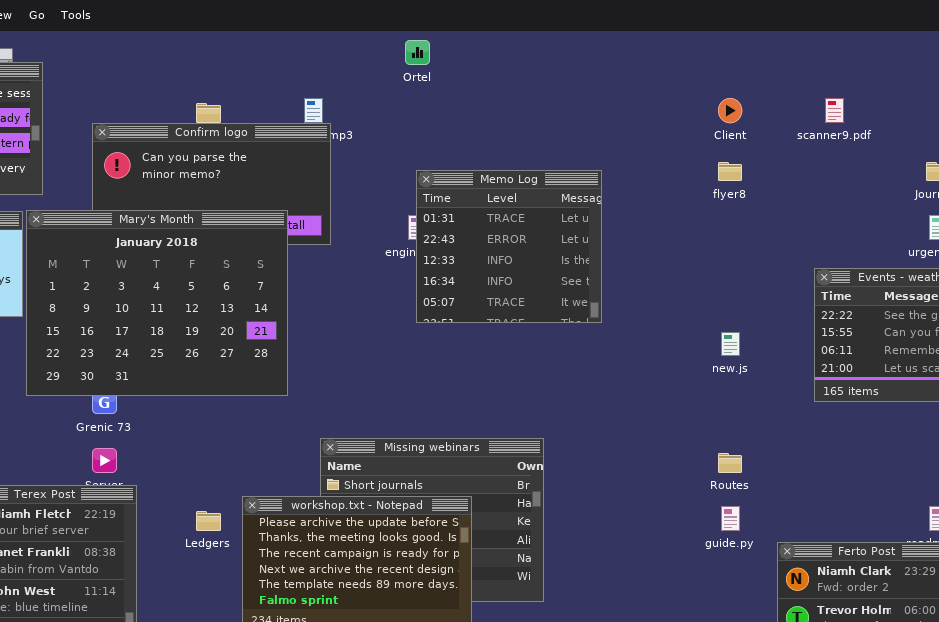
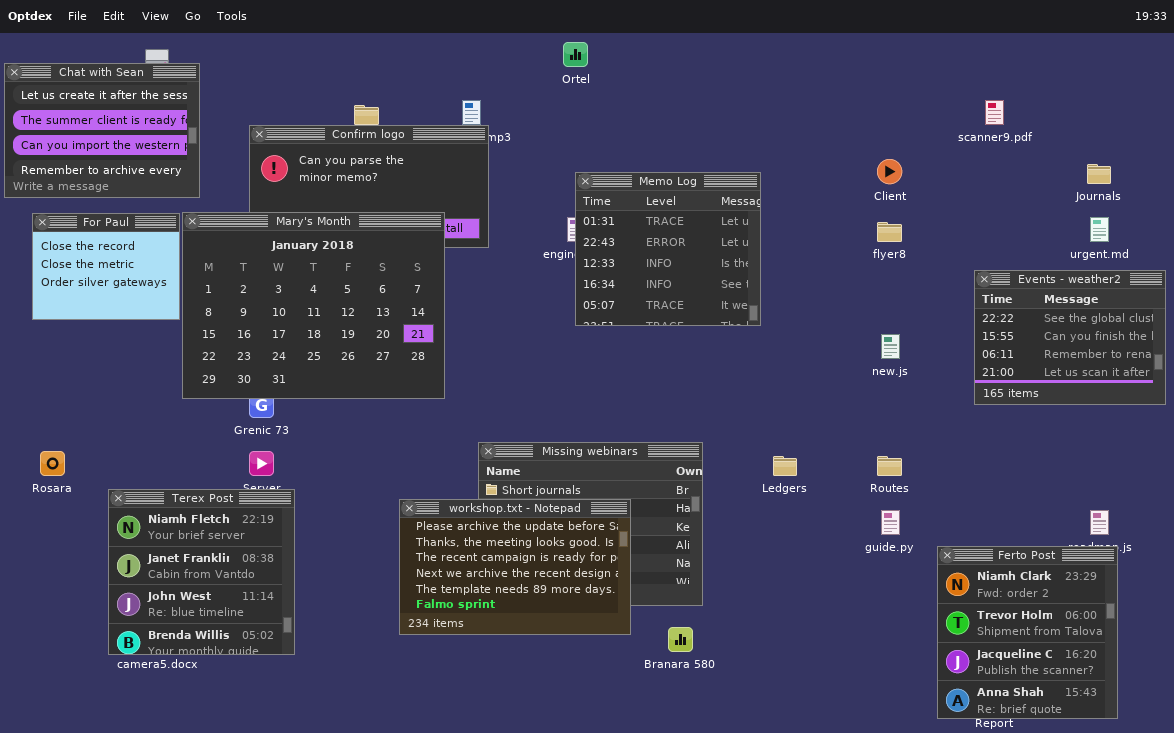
Client: [718,98,742,123] -> [877,159,902,184], moved
flyer8: [718,162,742,181] -> [877,222,902,242], moved
Ledgers: [196,511,221,531] -> [773,456,797,476], moved

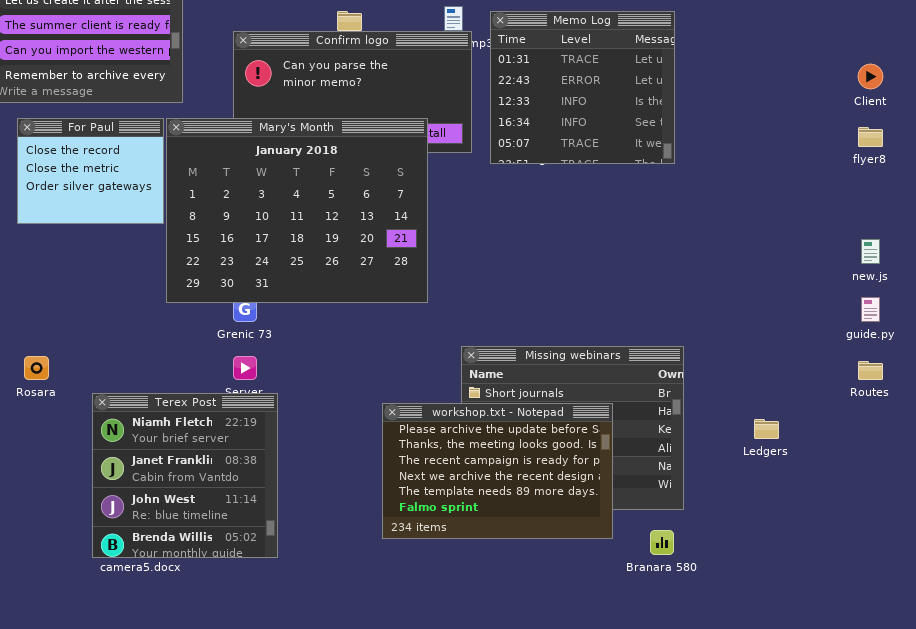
Memo Log: [575,172,761,326] -> [490,11,675,164], moved
Ledgers: [773,456,797,476] -> [754,419,779,439], moved
guide.py: [881,510,900,535] -> [861,297,880,322], moved

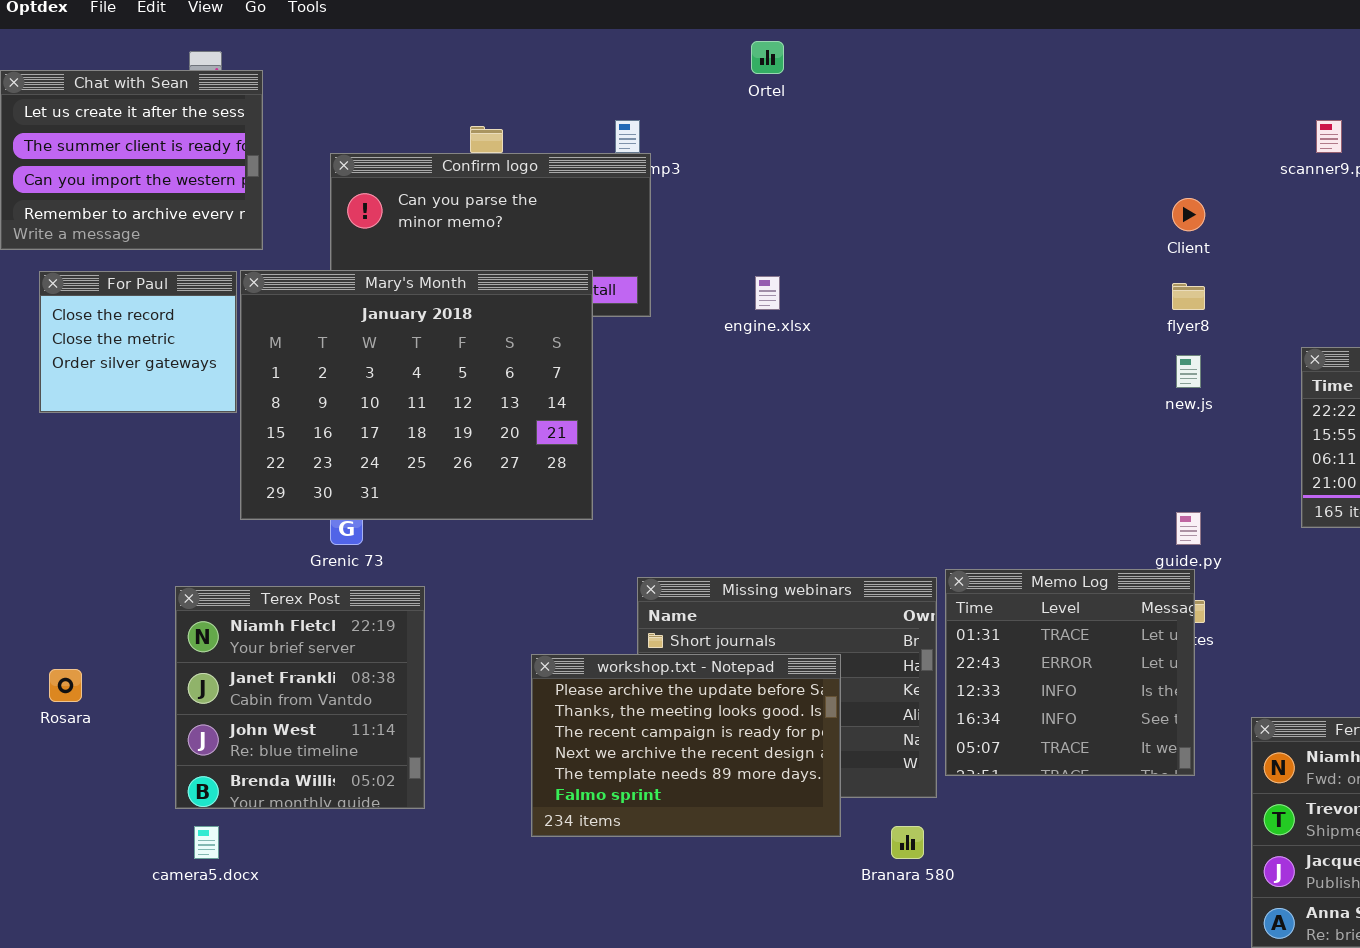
Memo Log: [490,11,675,164] -> [945,569,1195,776], moved
new.js: [861,239,880,264] -> [1176,355,1201,388], moved
Rosara: [24,356,49,380] -> [49,669,82,702], moved
Terex Post: [92,393,278,558] -> [175,586,425,809], moved

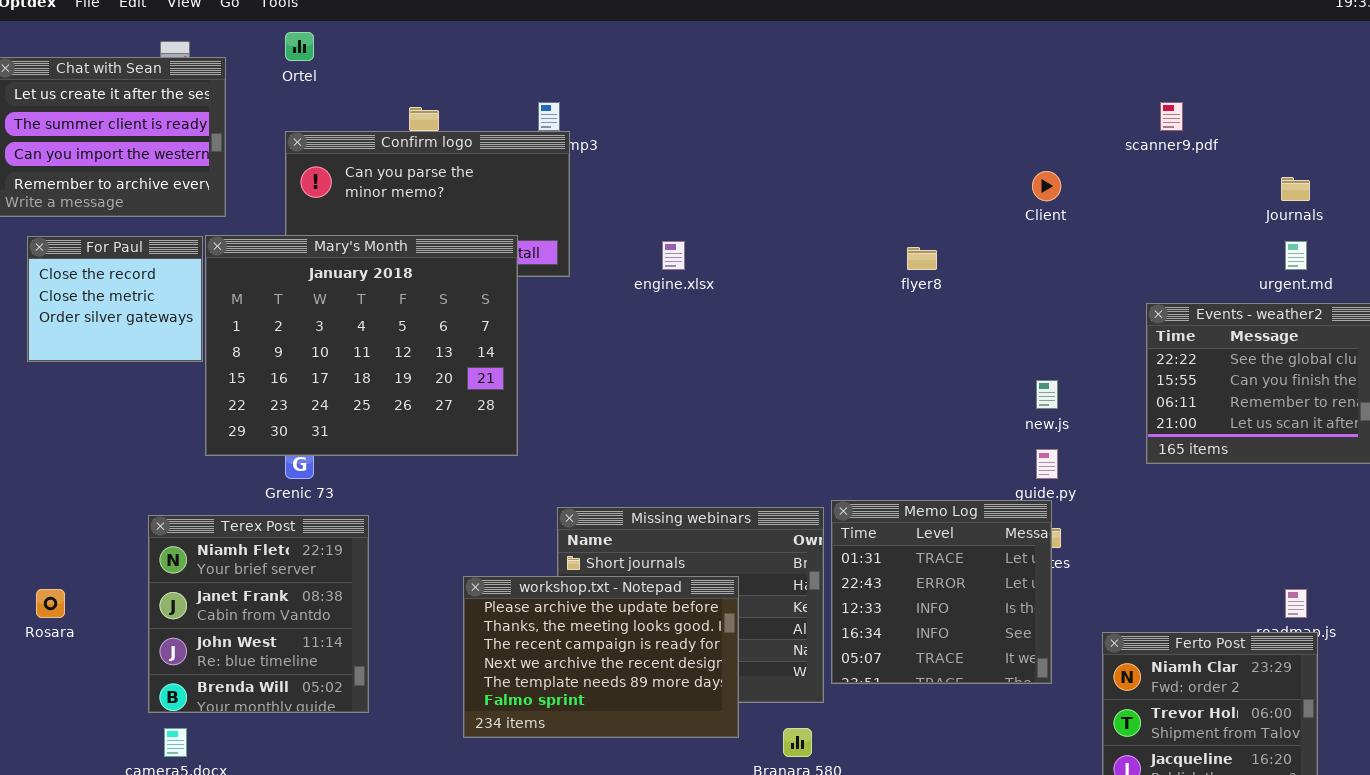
Ortel: [751,41,784,74] -> [285,32,314,61], moved
flyer8: [1172,283,1205,310] -> [907,247,937,270], moved
new.js: [1176,355,1201,388] -> [1036,380,1058,409], moved

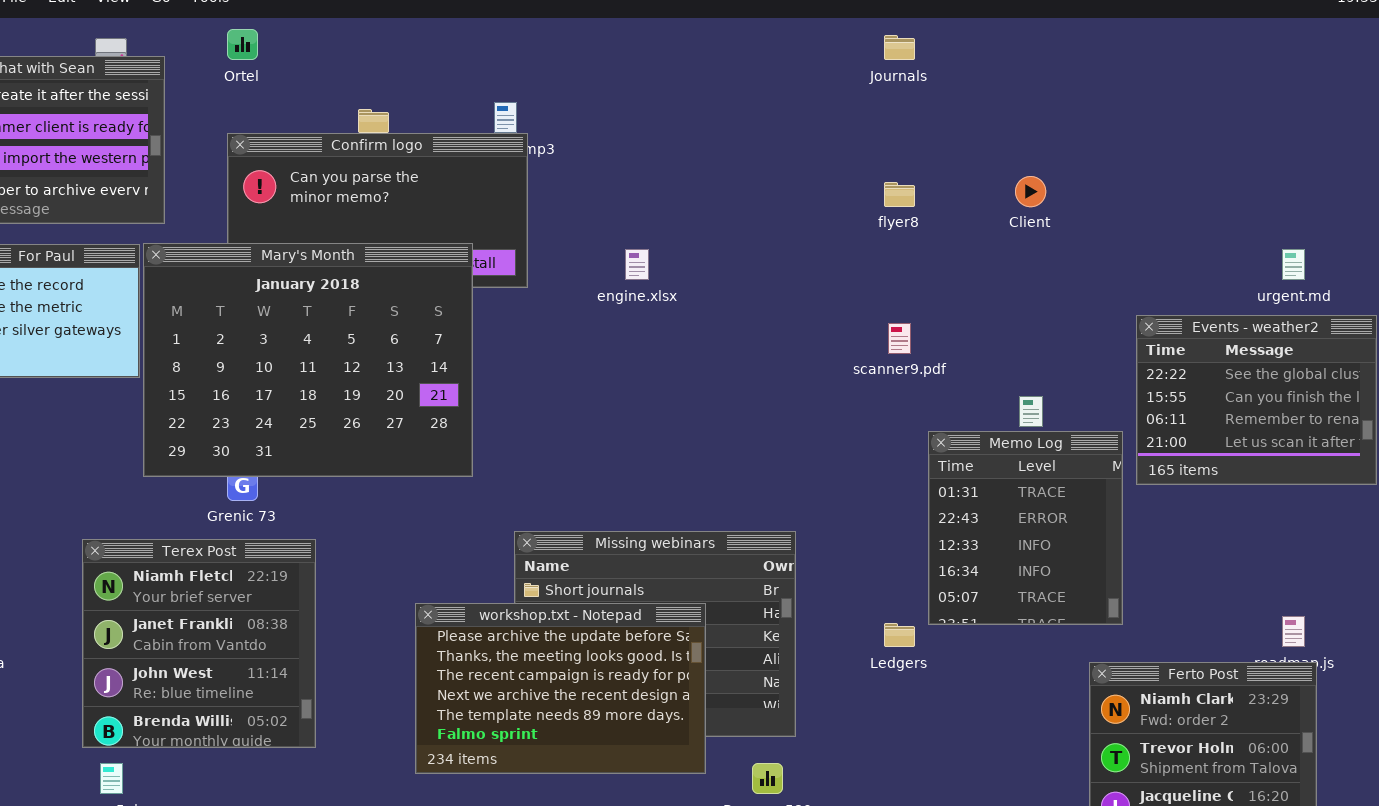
scanner9.pdf: [1160,102,1183,131] -> [888,323,911,354], moved
Journals: [1281,177,1310,201] -> [884,35,915,60], moved
flyer8: [907,247,937,270] -> [884,182,915,207], moved
Memo Log: [831,500,1052,684] -> [928,431,1123,625], moved, resized

